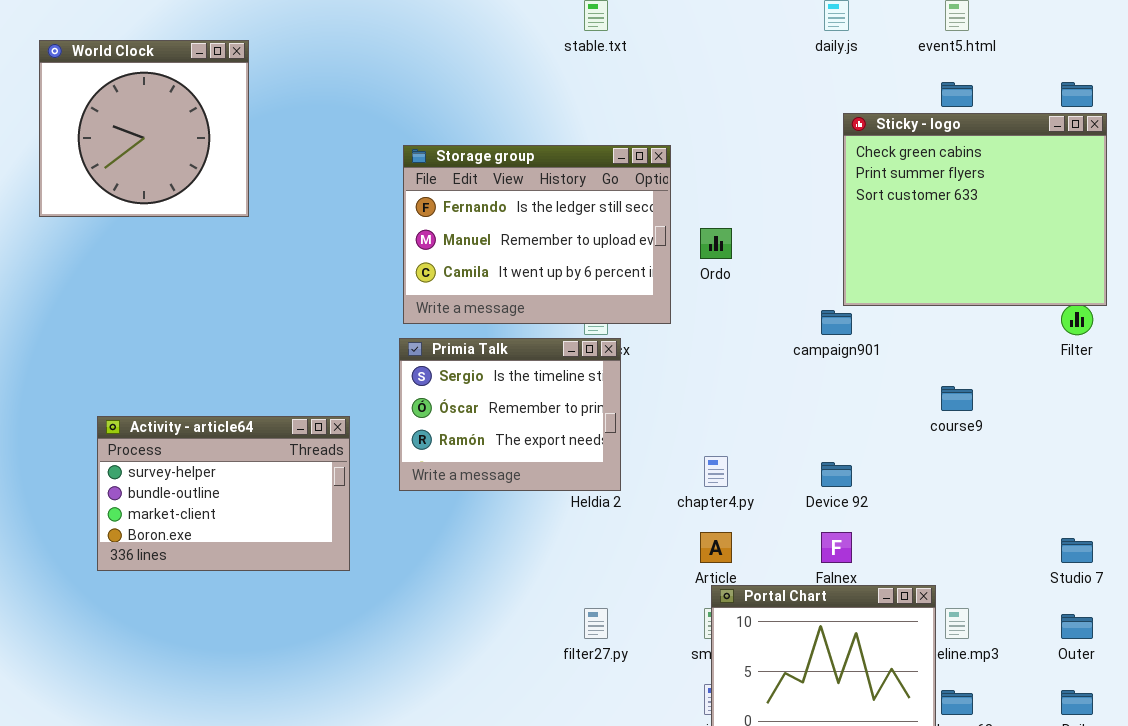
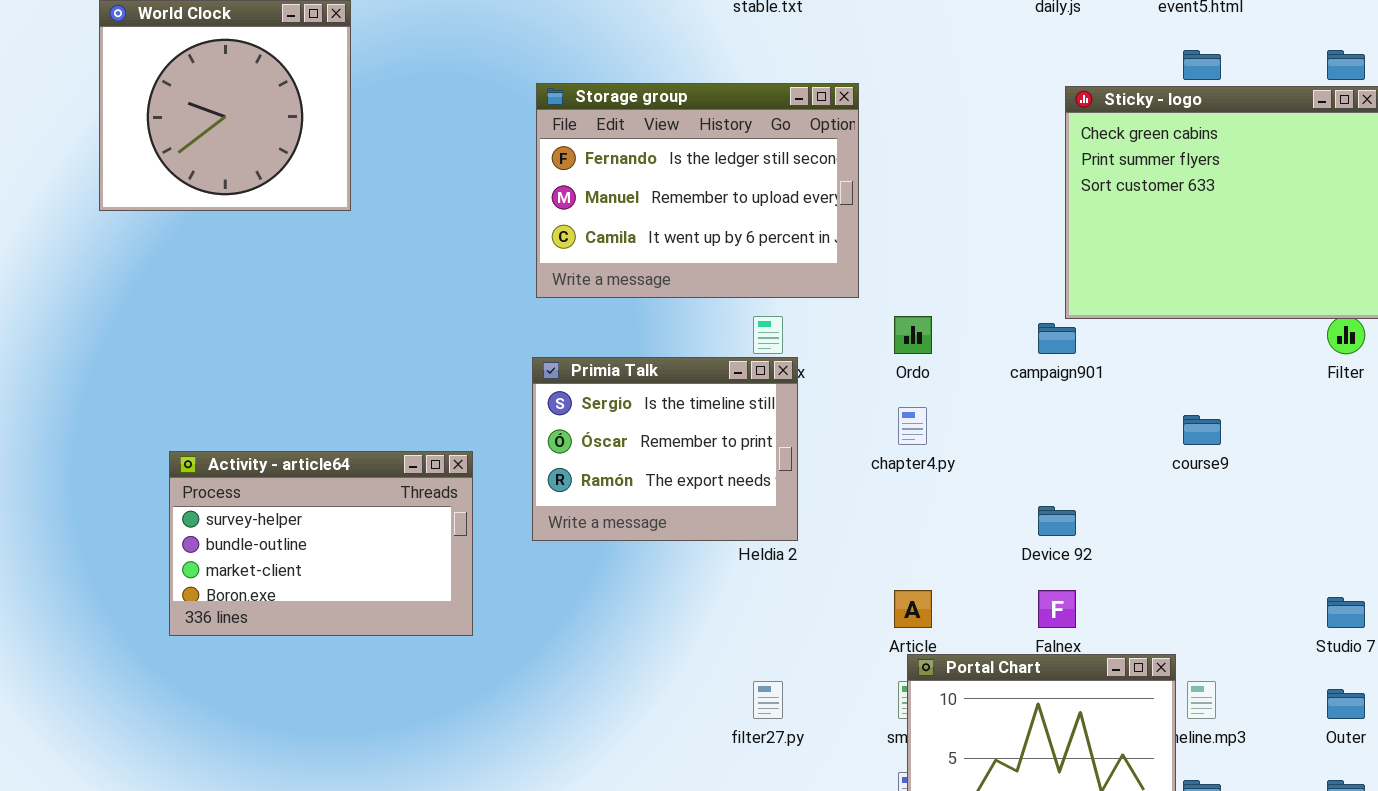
Storage group: [403,145,671,324] -> [536,83,859,298], moved
Ordo: [700,228,732,259] -> [894,316,932,354], moved
chapter4.py: [704,456,728,487] -> [898,407,927,445], moved

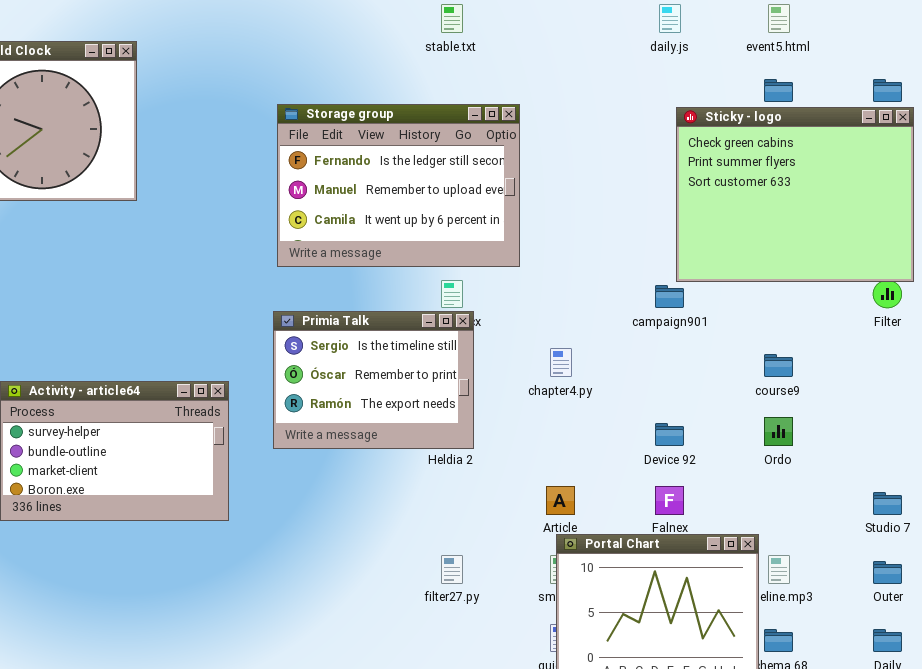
Ordo: [894,316,932,354] -> [764,417,793,446], moved

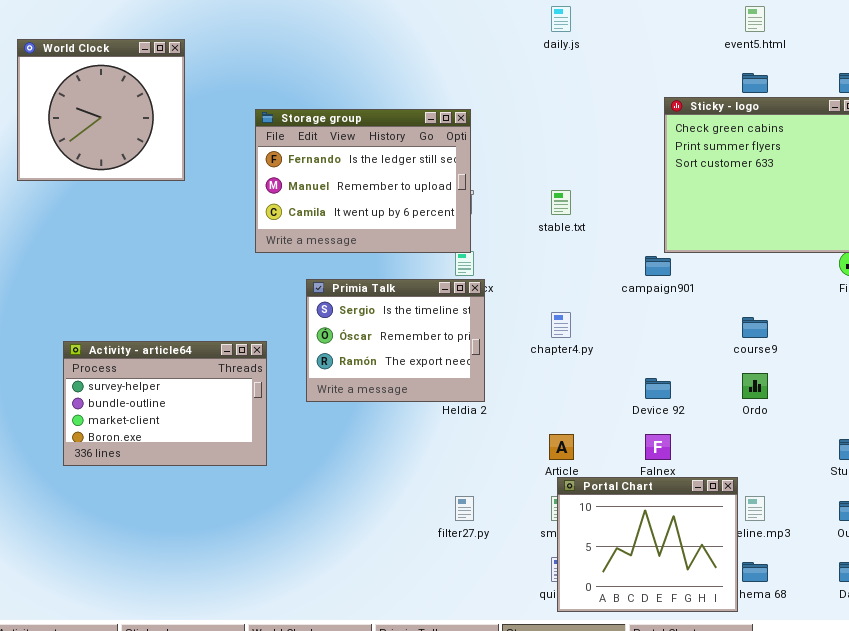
stable.txt: [441,4,463,33] -> [551,190,571,215], moved
daily.js: [659,4,681,33] -> [551,6,571,32], moved
Storage group: [277,104,520,267] -> [255,109,471,253], moved

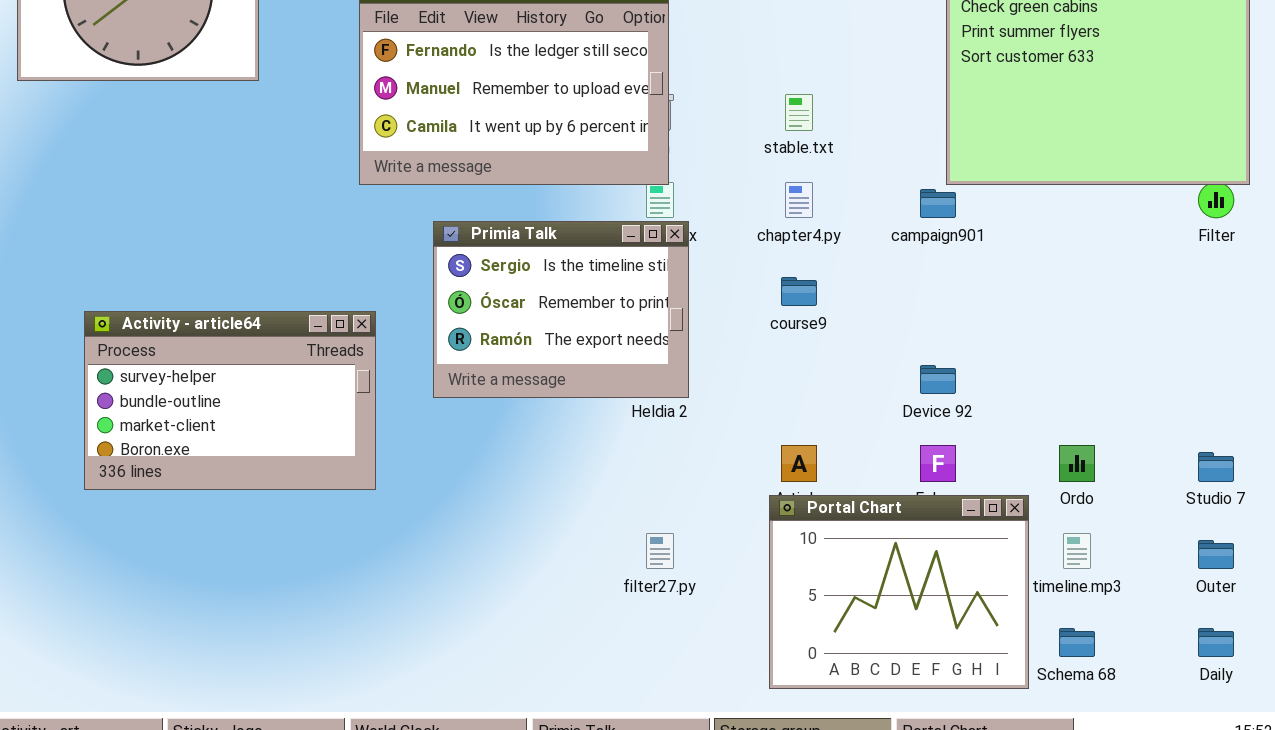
chapter4.py: [551,312,571,338] -> [785,182,813,218], moved
course9: [742,317,768,338] -> [781,277,817,306], moved
Ordo: [742,373,768,399] -> [1059,445,1095,482], moved
Portal Chart: [557,477,738,612] -> [769,495,1029,689], moved

